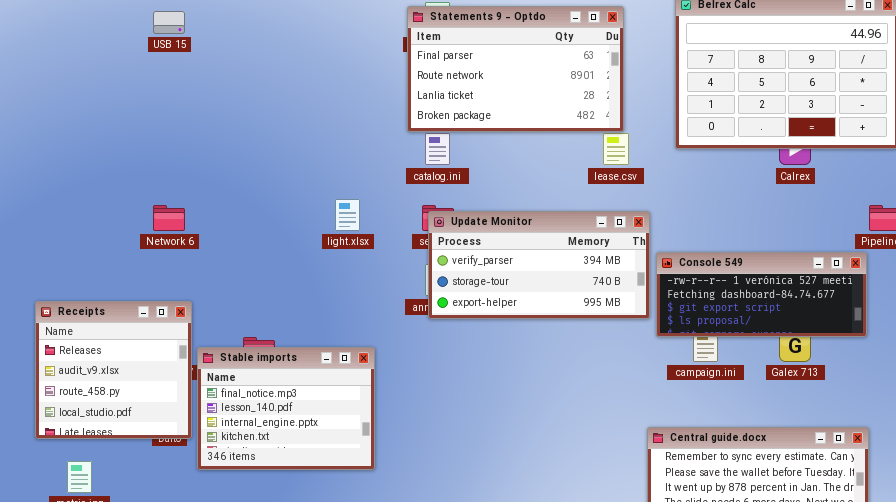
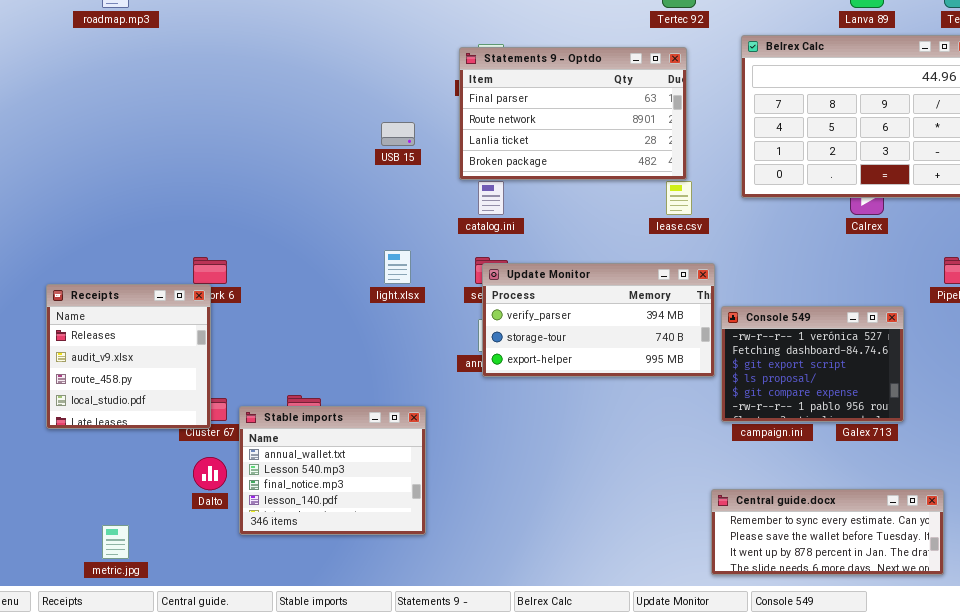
USB 15: [153,11,185,34] -> [381,122,415,146], moved
Console 549: [656,252,867,337] -> [721,306,904,422], resized
Receipts: [35,301,192,439] -> [46,284,211,429], moved
Stable imports: [197,347,375,470] -> [239,406,426,535], scrolled up 2 rows

